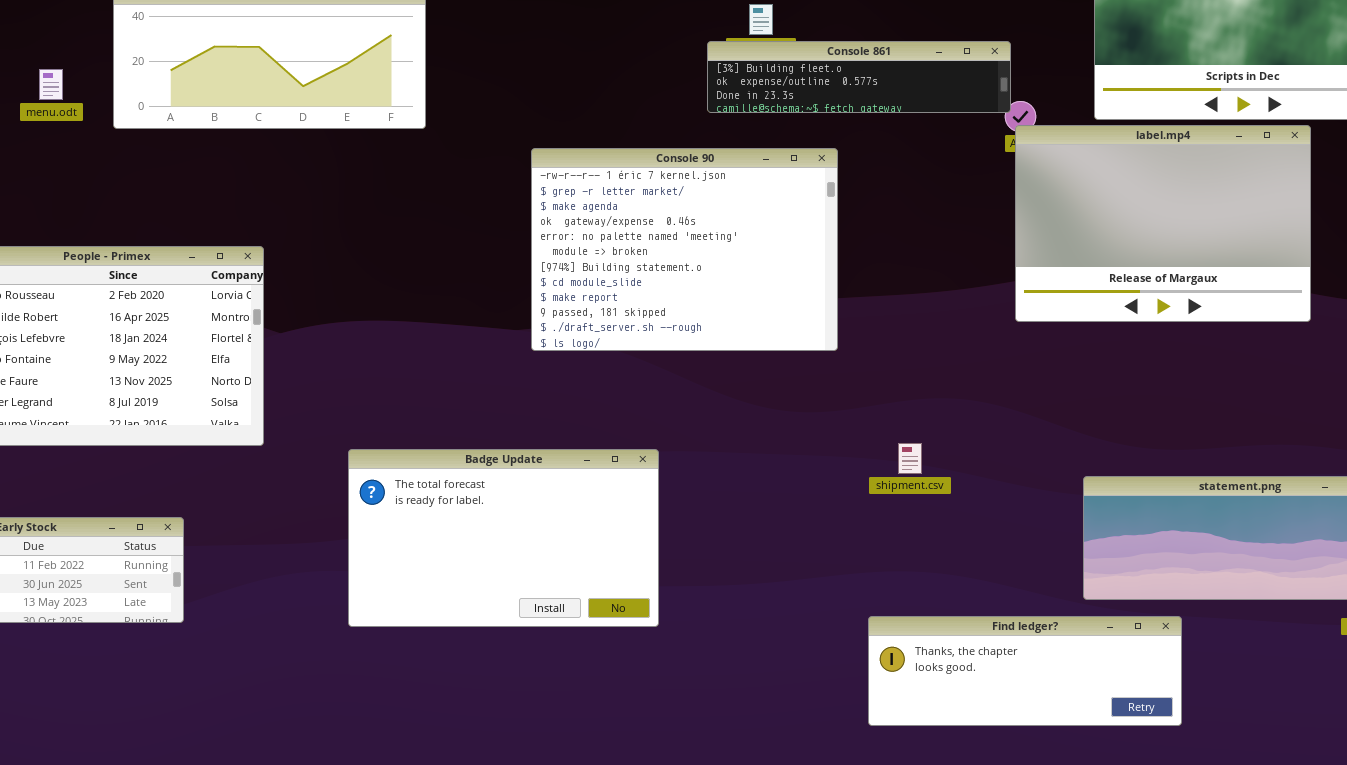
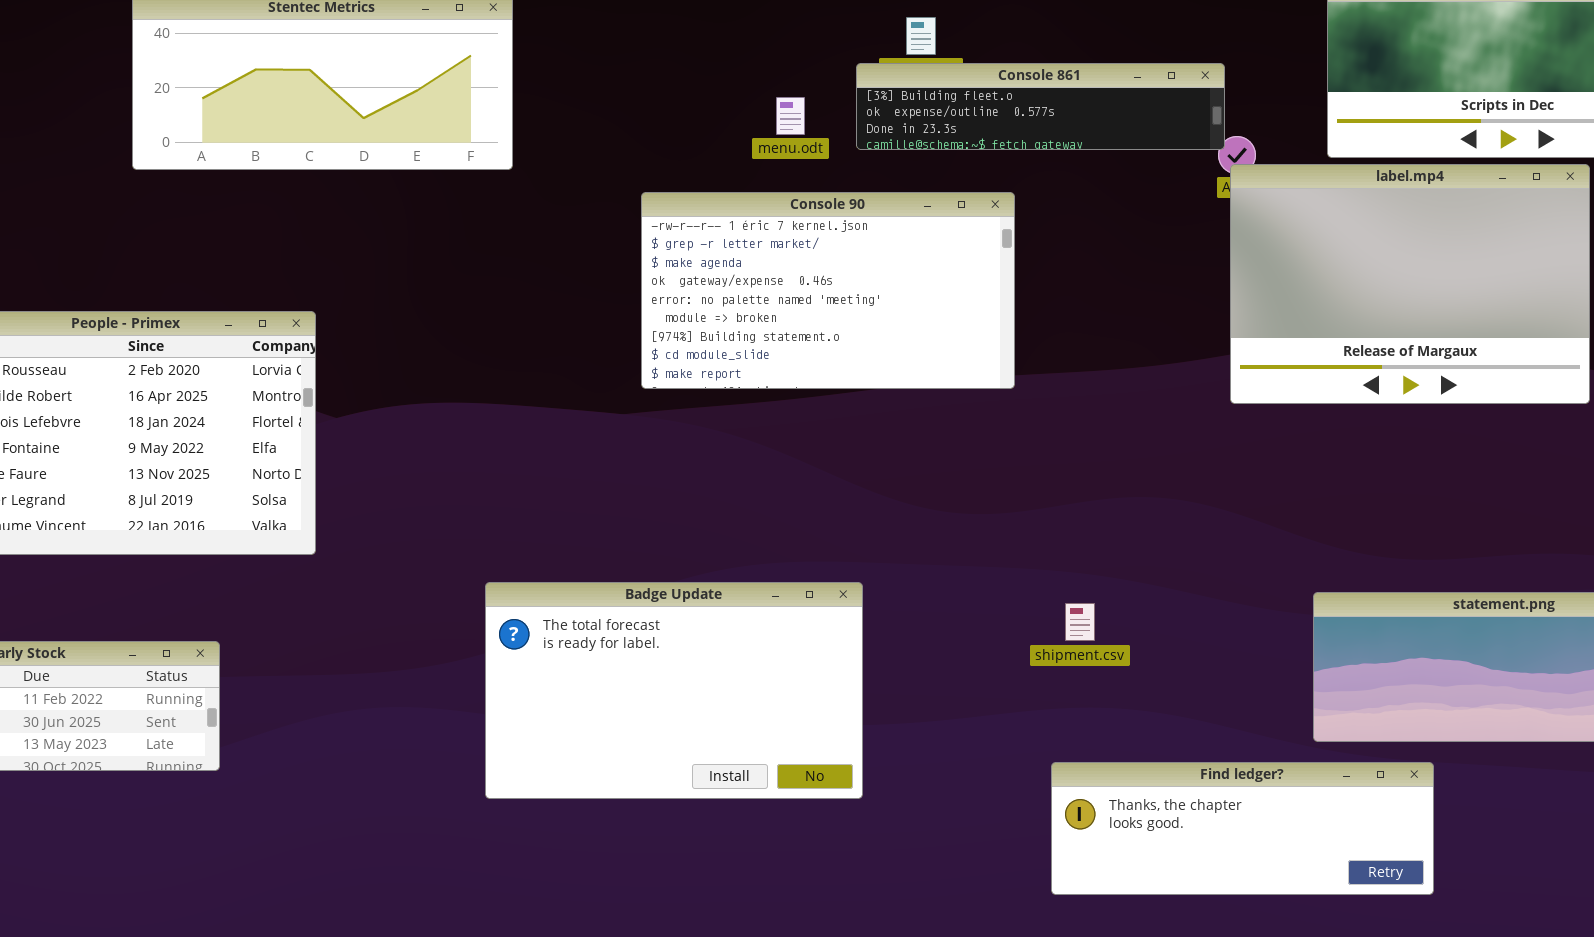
menu.odt: [39,69,63,100] -> [776,97,805,135], moved
Console 90: [531,148,838,351] -> [641,192,1015,389], resized
shipment.csv: [898,443,922,474] -> [1065,603,1095,641], moved
Badge Update: [348,449,659,627] -> [485,582,863,799], moved

